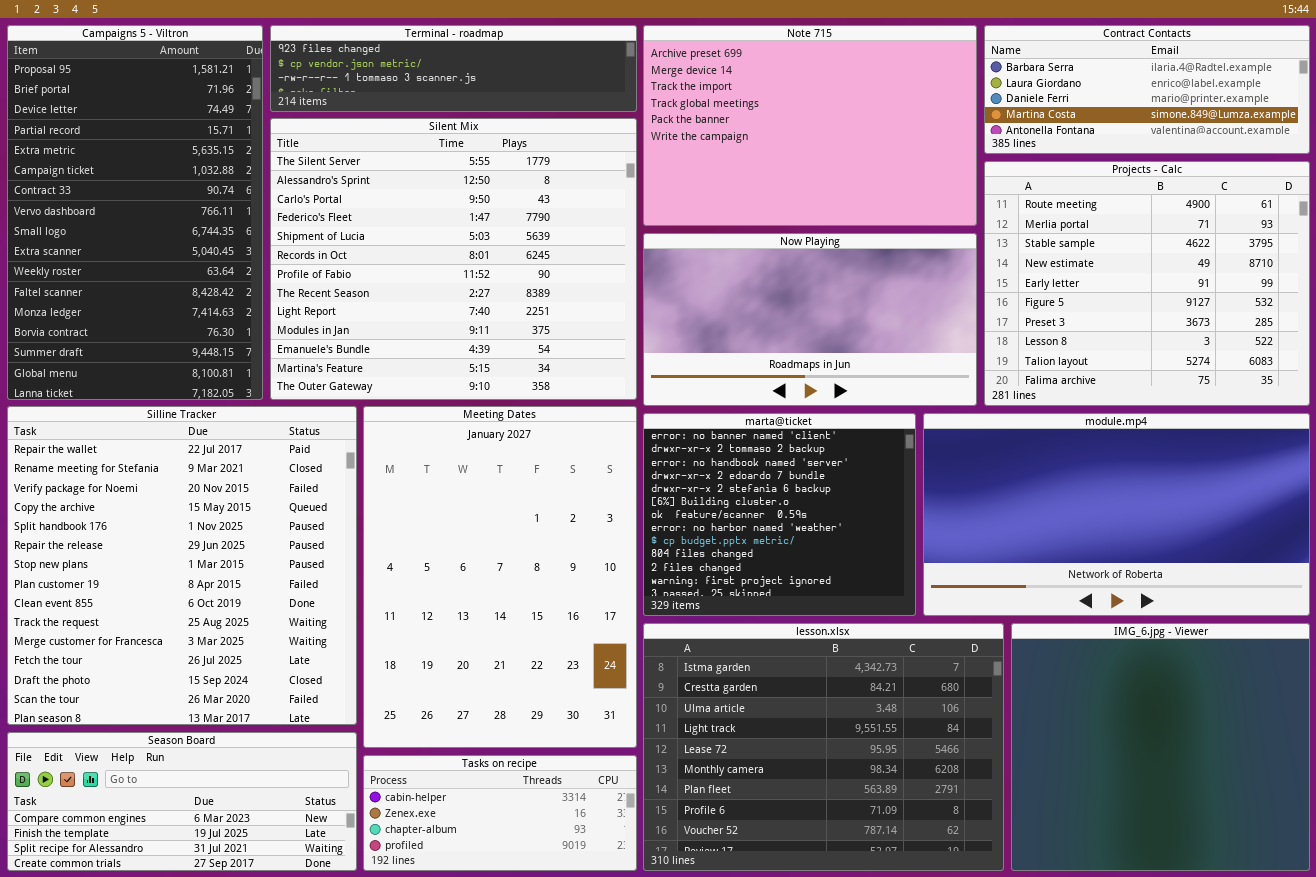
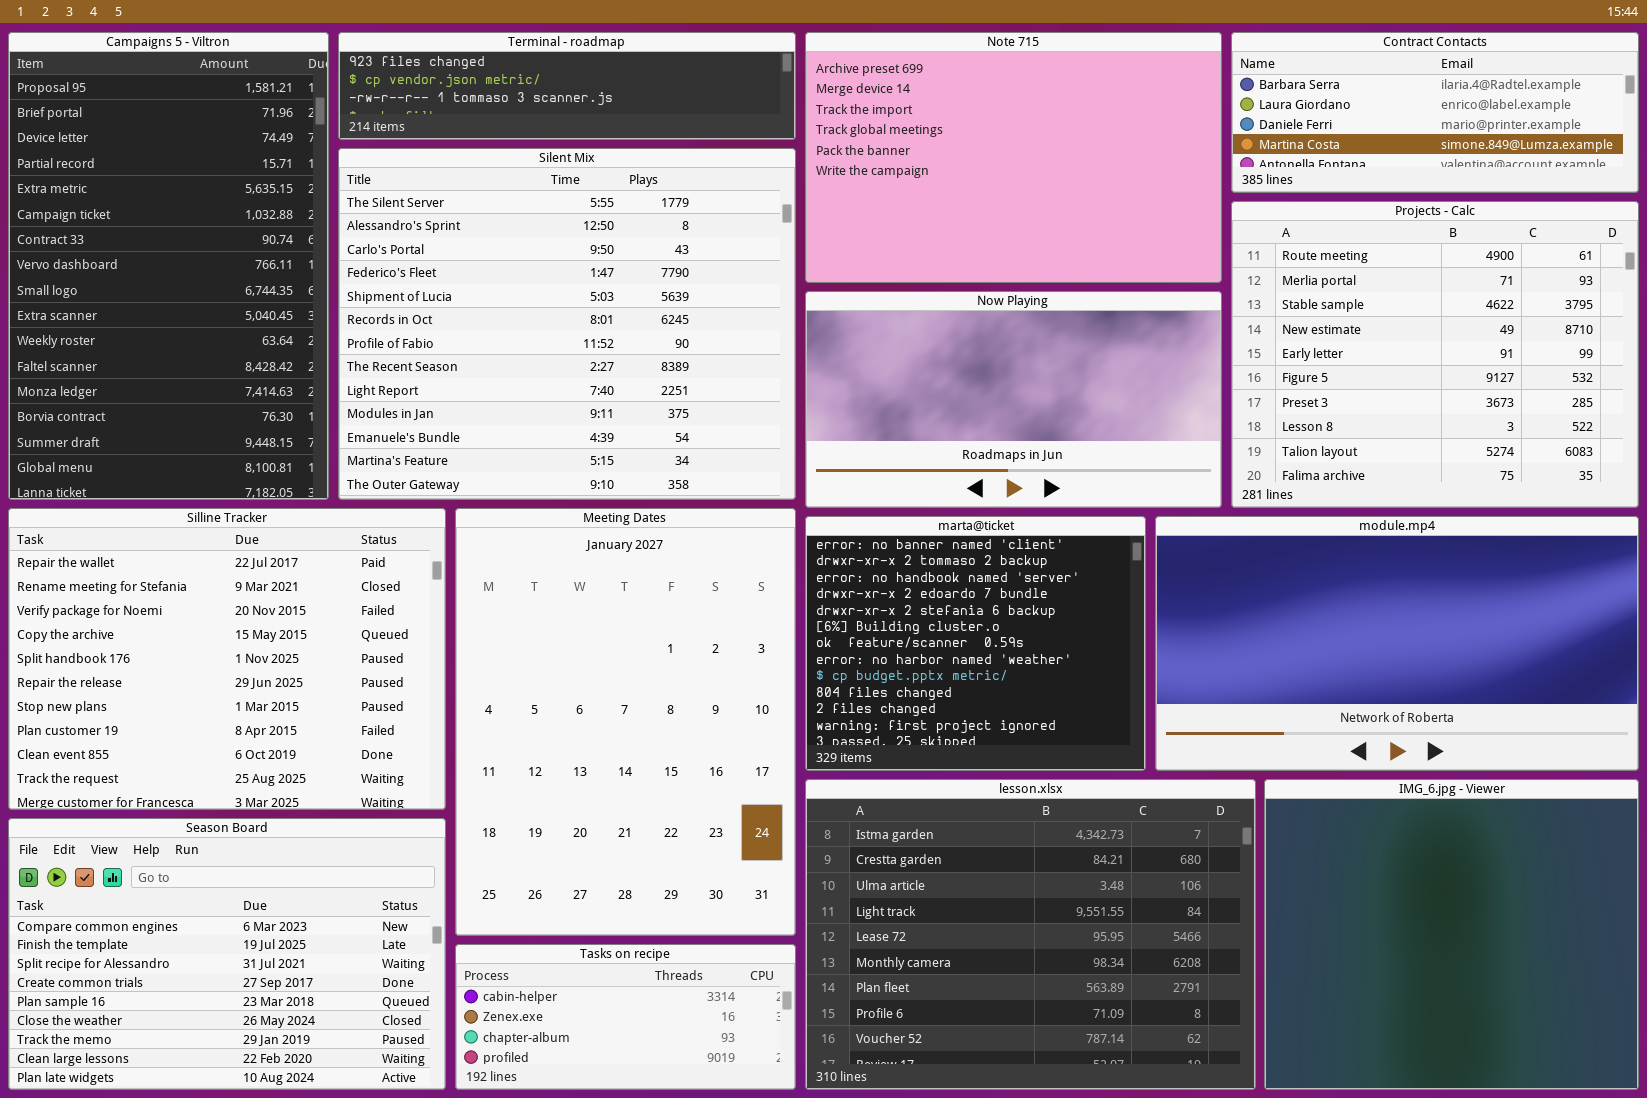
Silline Tracker: [7,406,357,725] -> [8,508,446,810], resized
Season Board: [7,732,357,871] -> [8,818,446,1090], resized

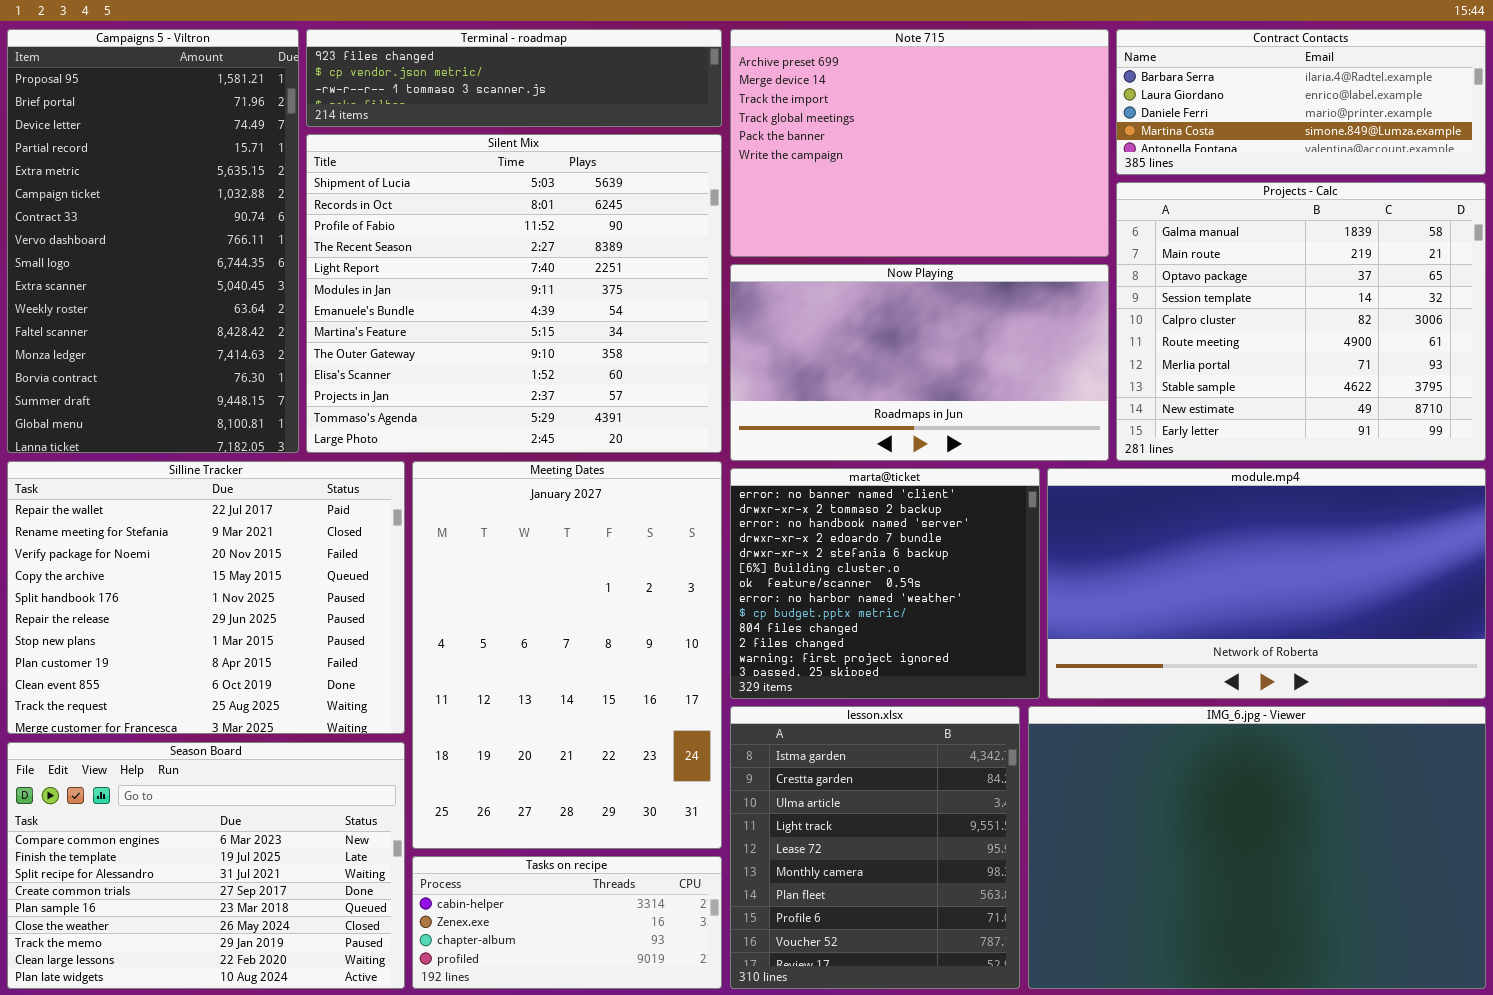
Silent Mix: [338,148,796,500] -> [306,134,722,453], scrolled down 4 rows
Projects - Calc: [1231,201,1639,508] -> [1116,182,1486,461], scrolled up 5 rows
lesson.xlsx: [805,779,1256,1090] -> [730,706,1020,989], resized
IMG_6.jpg - Viewer: [1264,779,1639,1090] -> [1028,706,1486,989], resized

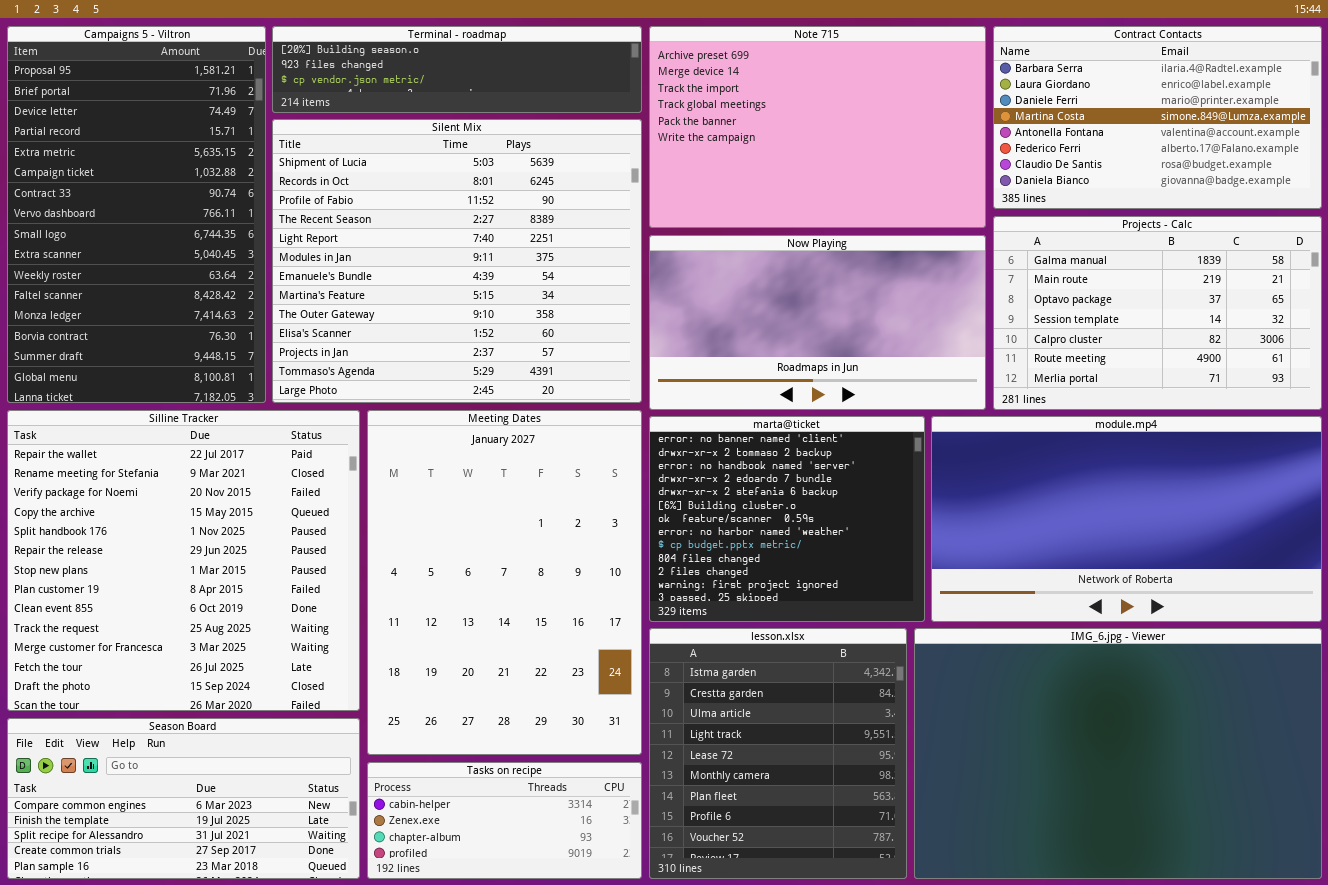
Terminal - roadmap: [306,29,722,127] -> [272,26,642,113], scrolled up 1 row
Contract Contacts: [1116,29,1486,175] -> [993,26,1322,209], resized
Projects - Calc: [1116,182,1486,461] -> [993,216,1322,410], resized
Silline Tracker: [7,461,405,734] -> [7,410,360,711], resized
Season Board: [7,742,405,989] -> [7,718,360,879], resized

